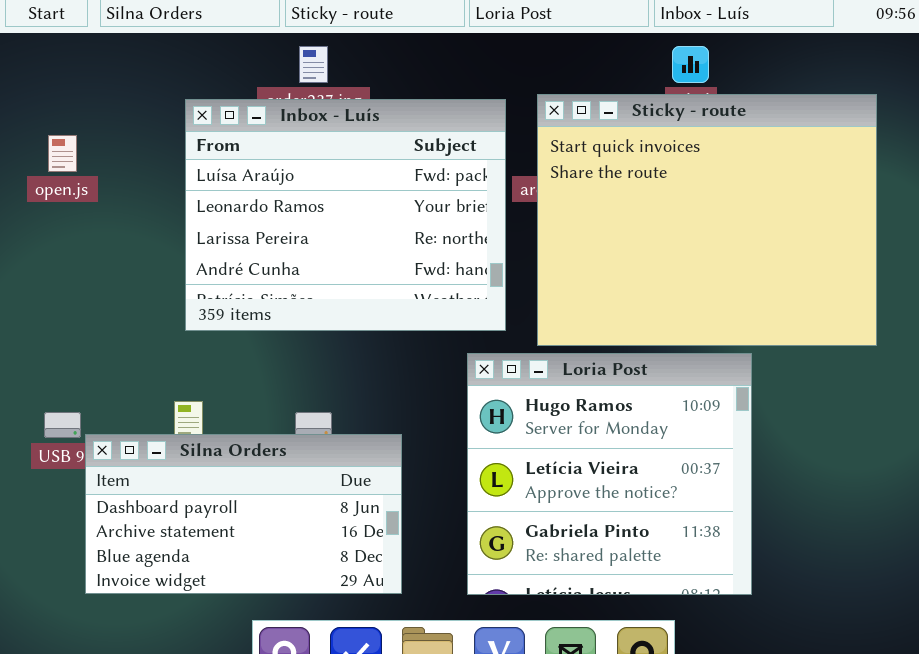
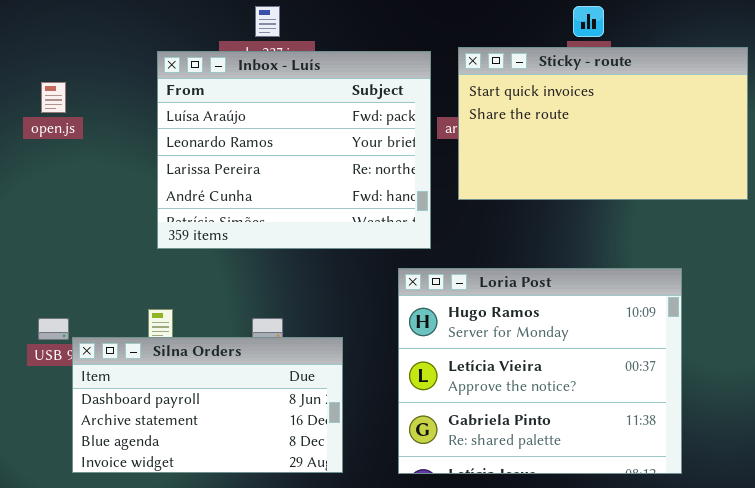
Sticky - route: [537,94,877,346] -> [458,47,748,200], resized
Loria Post: [467,353,752,595] -> [398,268,682,474], resized

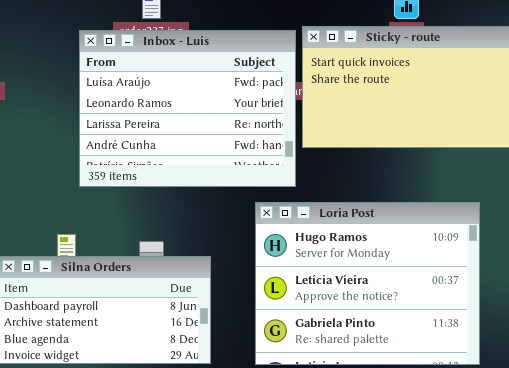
Inbox - Luís: [157,51,431,249] -> [79,30,296,187], moved

